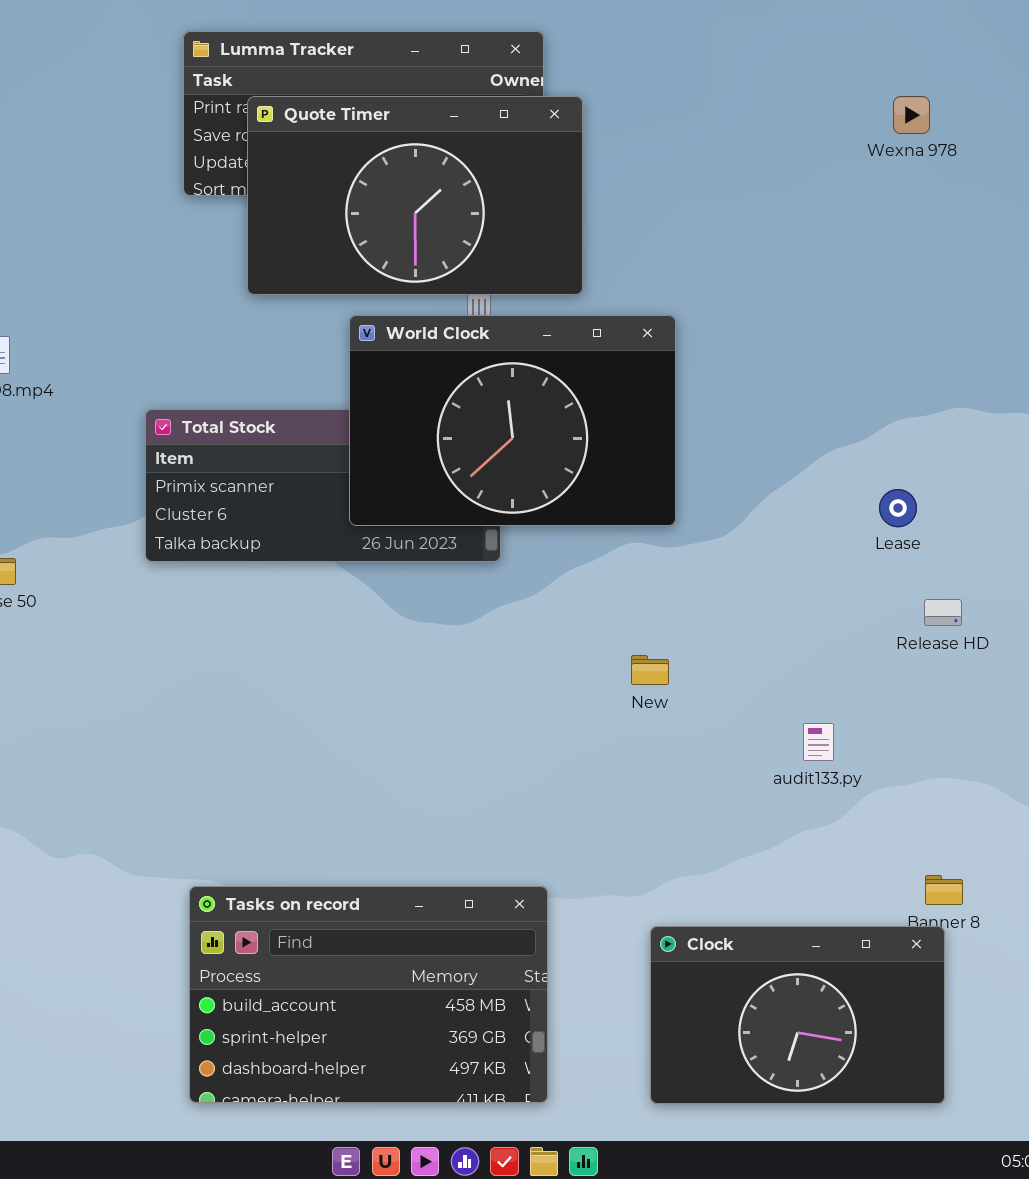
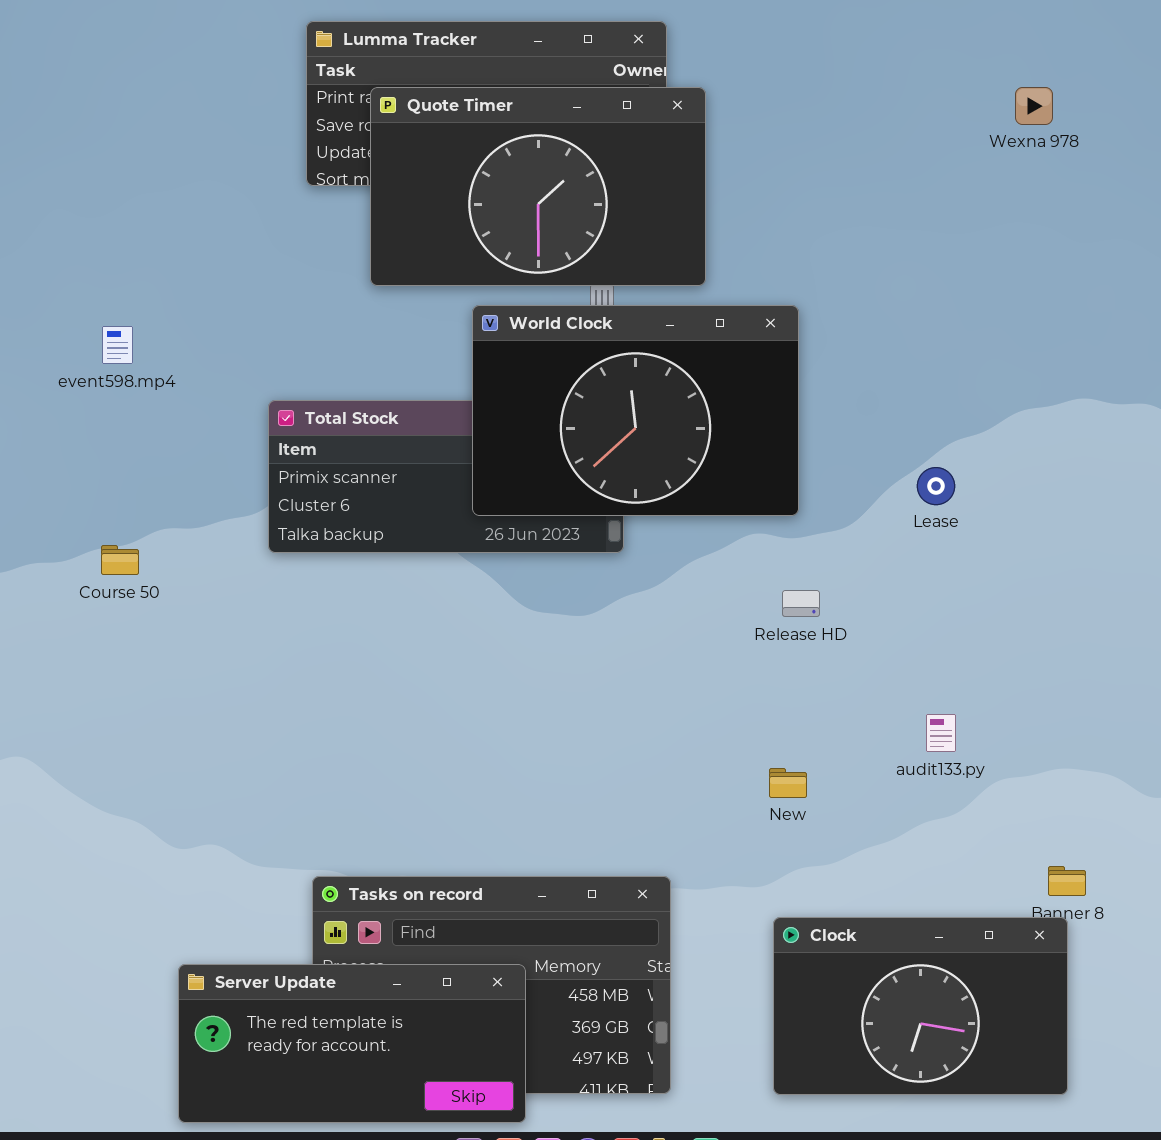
Lease: [879,489,917,527] -> [917,467,955,505], moved
Release HD: [924,599,962,626] -> [782,590,820,617], moved
New: [631,655,669,685] -> [769,768,807,798], moved
Server Update: none -> [178,964,526,1123], opened

